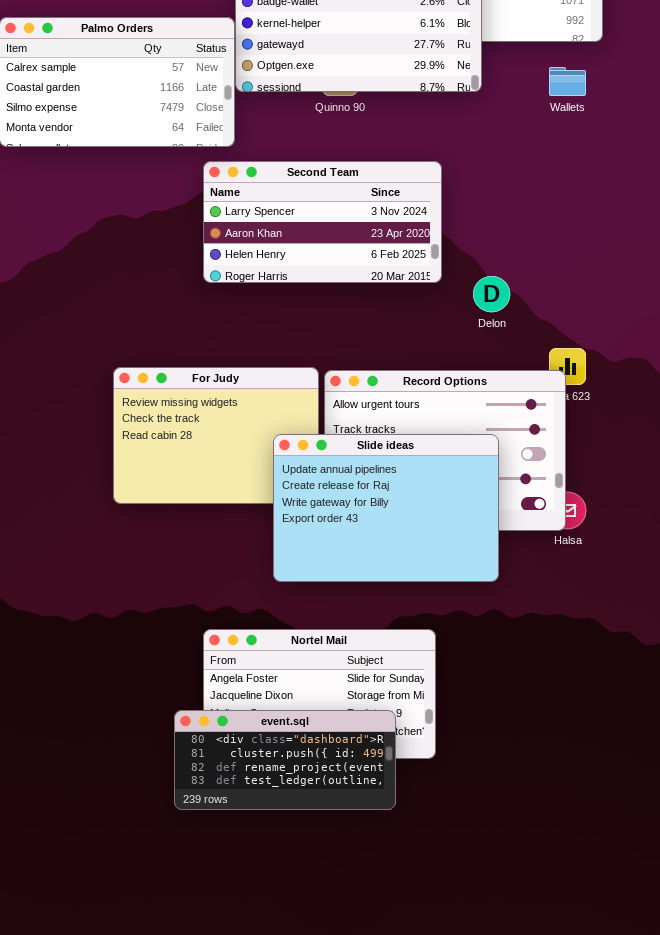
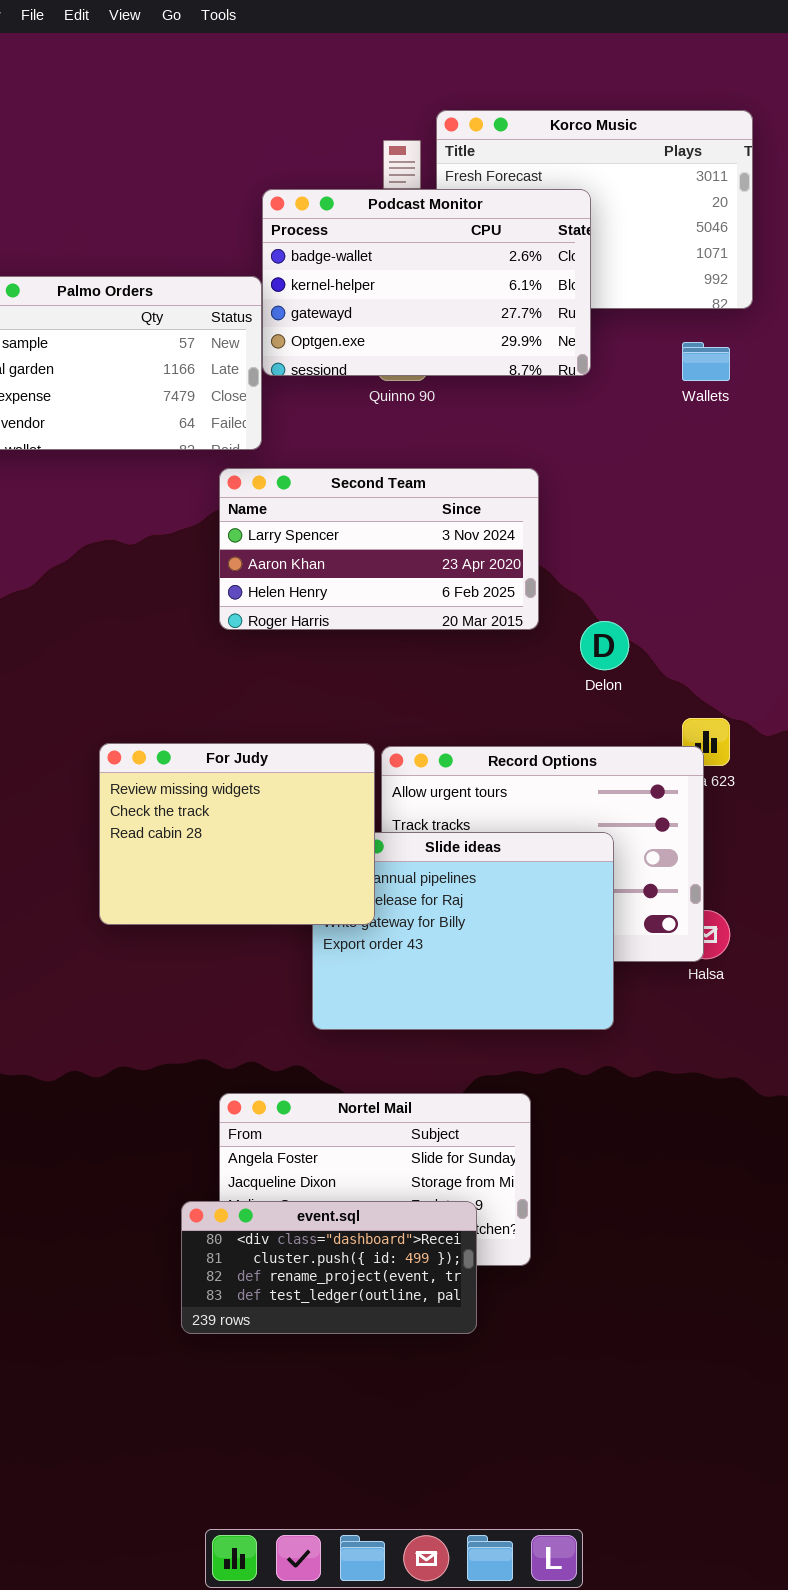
For Judy: [113,367,319,504] -> [99,743,375,925], raised

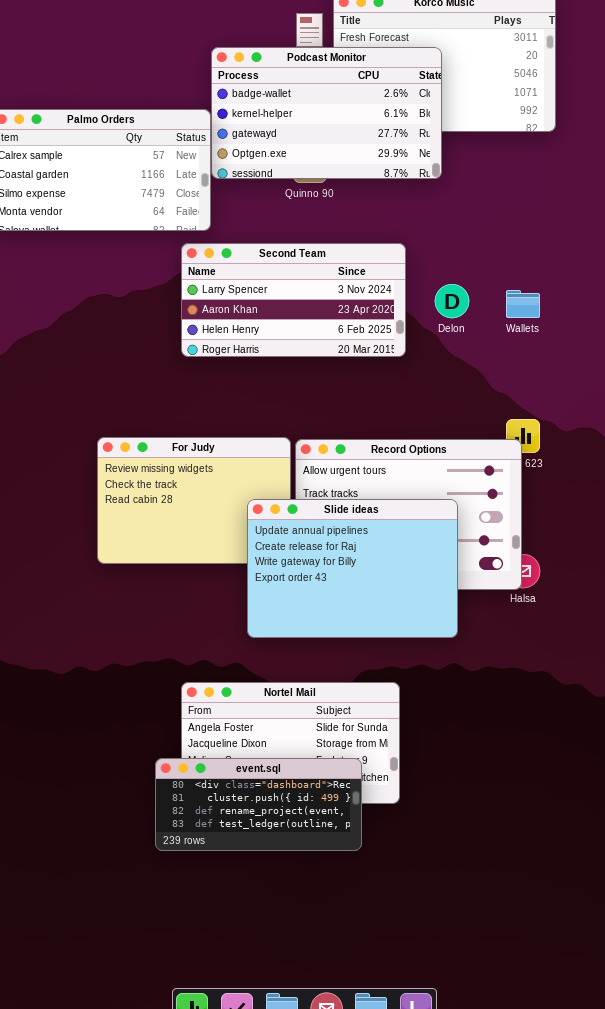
Wallets: [682,342,730,381] -> [506,290,540,318], moved
Delon: [580,621,629,670] -> [435,284,469,318], moved
Slide ideas: [312,832,614,1030] -> [247,499,458,638], raised

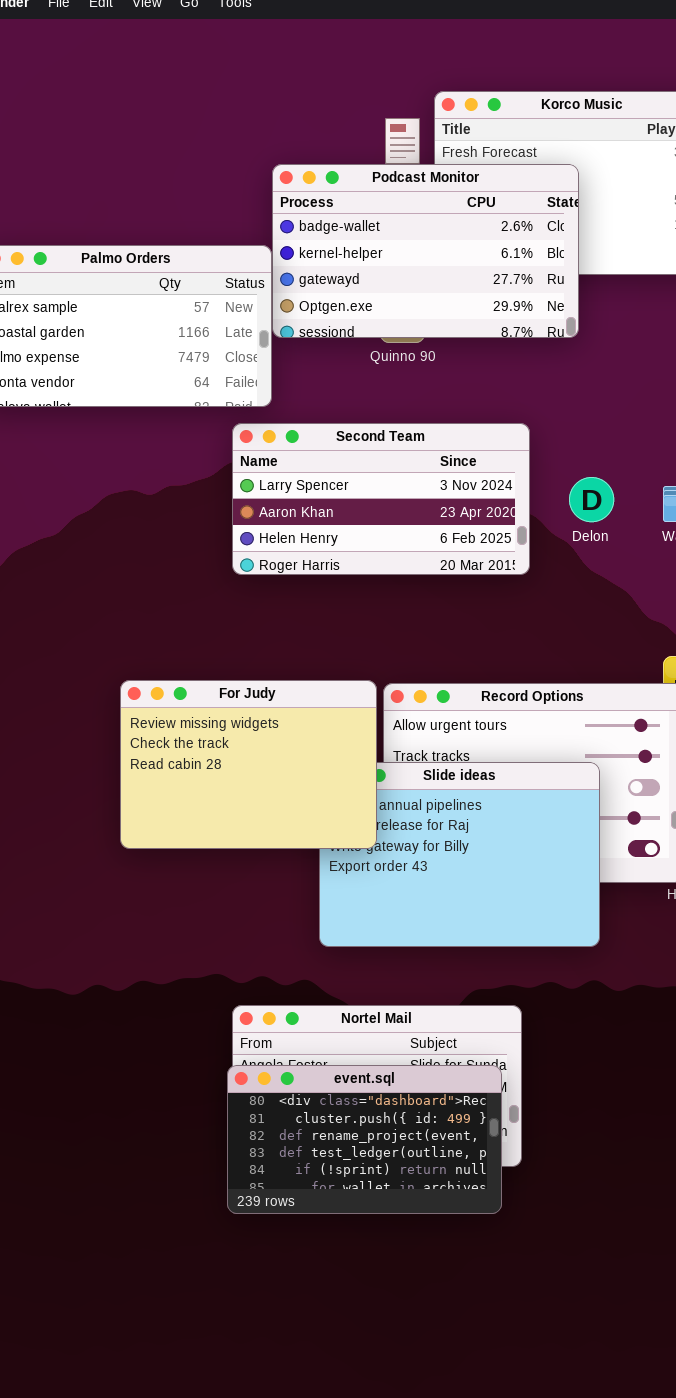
For Judy: [97,437,291,564] -> [120,680,377,849], raised
event.sql: [155,758,362,851] -> [227,1065,502,1214], moved, resized

